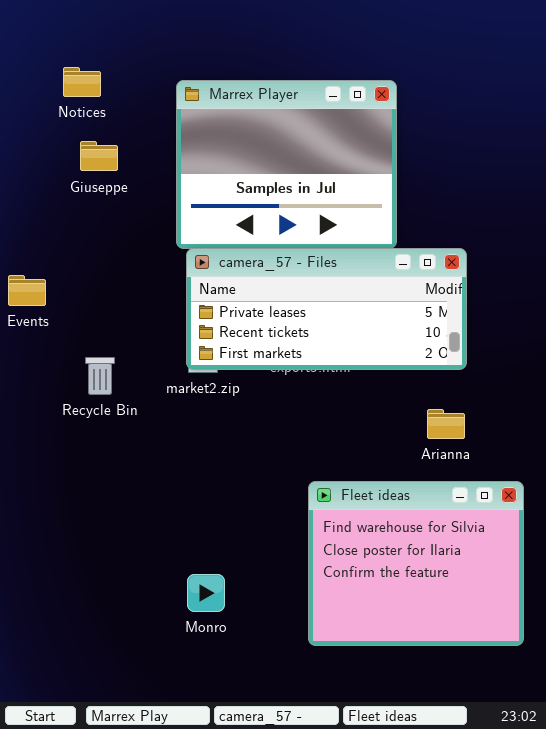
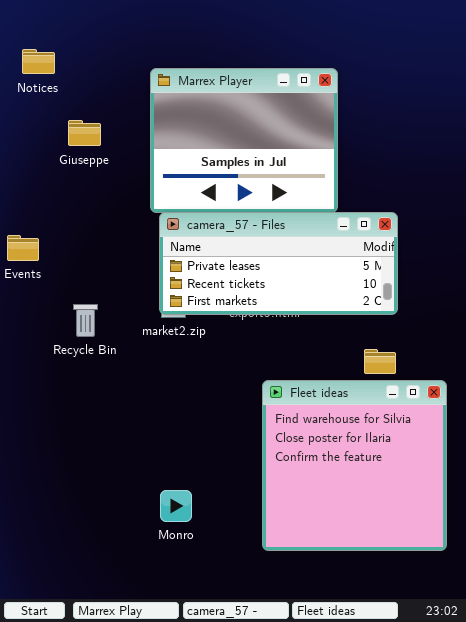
Notices: [63,67,101,97] -> [22,49,55,74], moved
Fleet ideas: [308,481,524,646] -> [262,380,447,551], resized

